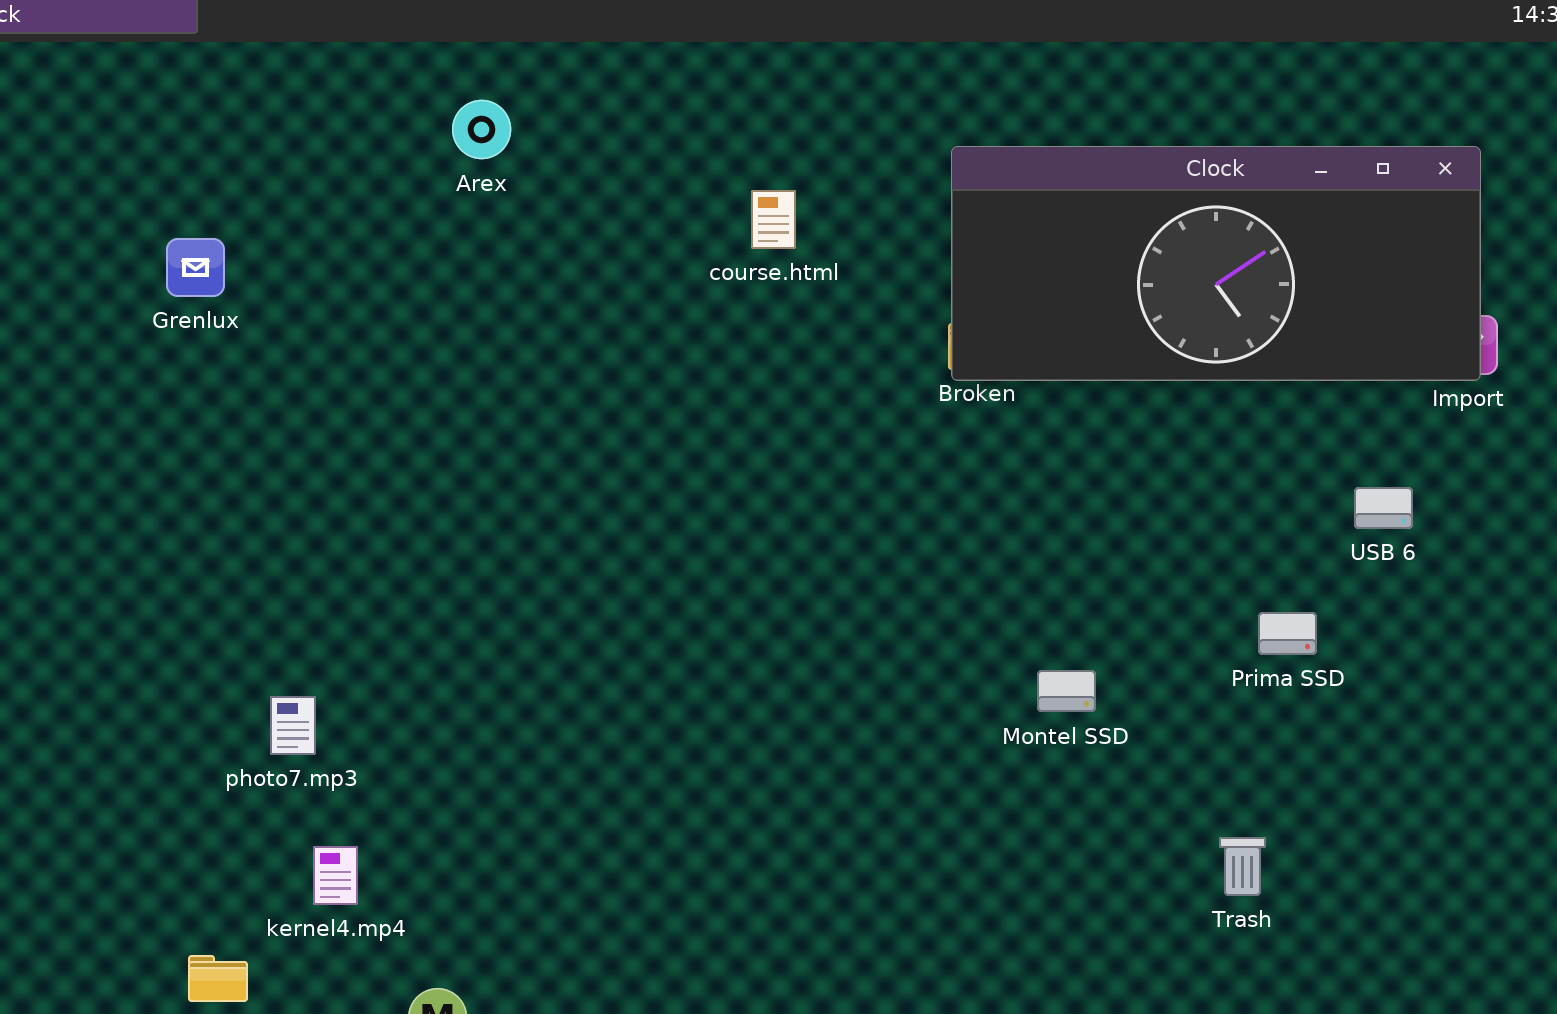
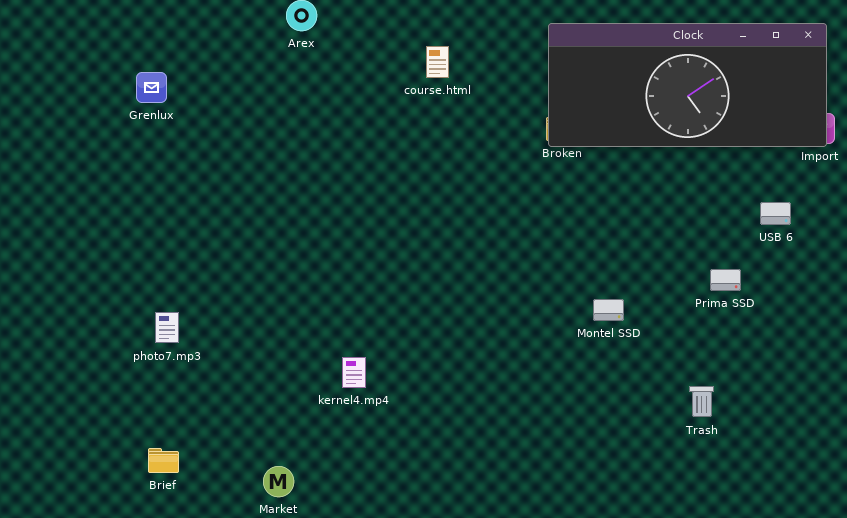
course.html: [751,190,796,249] -> [426,46,449,78], moved
photo7.mp3: [270,696,316,755] -> [155,312,179,343], moved
kernel4.mp4: [313,846,358,905] -> [342,357,366,388], moved

